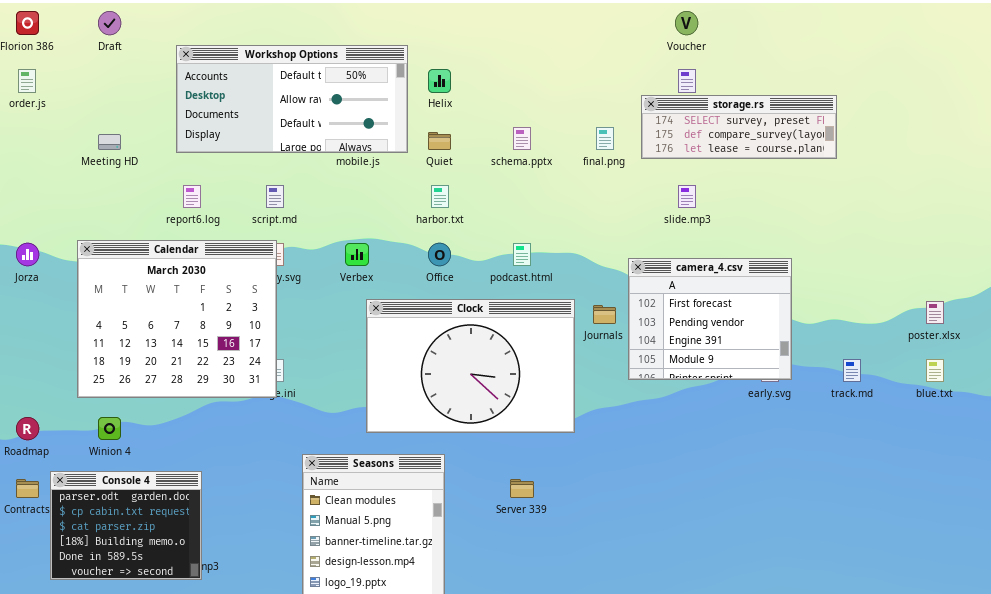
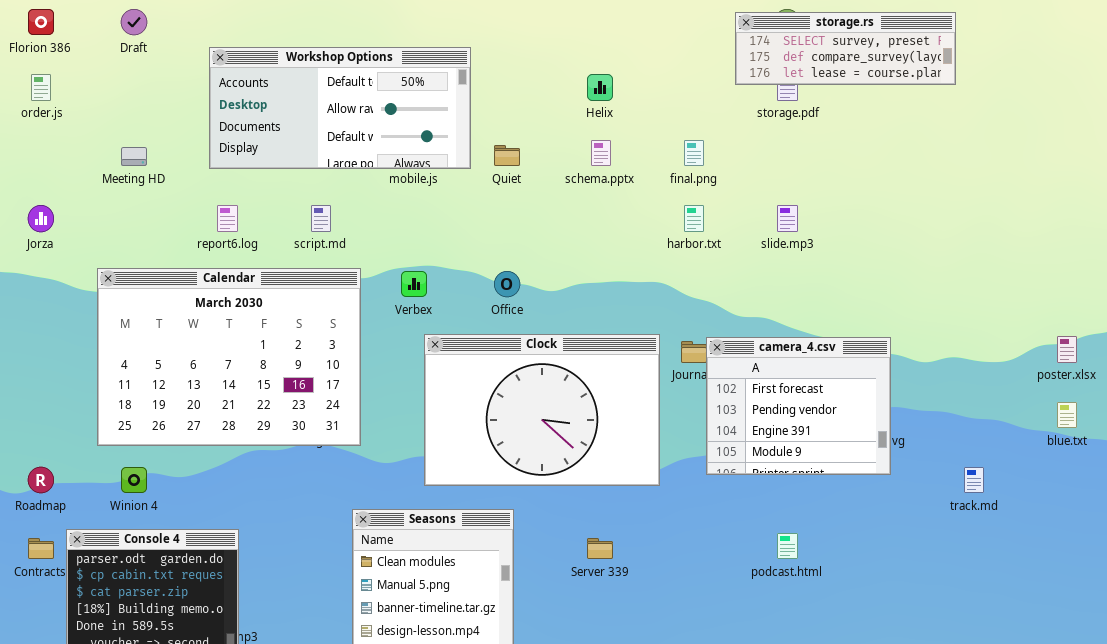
Helix: [428,69,451,93] -> [587,74,613,101], moved
storage.rs: [641,95,837,159] -> [735,12,956,85], moved
harbor.txt: [431,185,449,208] -> [684,205,704,232], moved
Calendar: [77,240,277,398] -> [97,268,361,446], resized
Jorza: [16,243,39,266] -> [28,205,54,232], moved
podcast.html: [513,243,531,266] -> [777,533,798,559], moved
camera_4.csv: [628,258,792,380] -> [706,337,891,475], moved
track.md: [843,359,861,382] -> [964,467,984,493], moved

